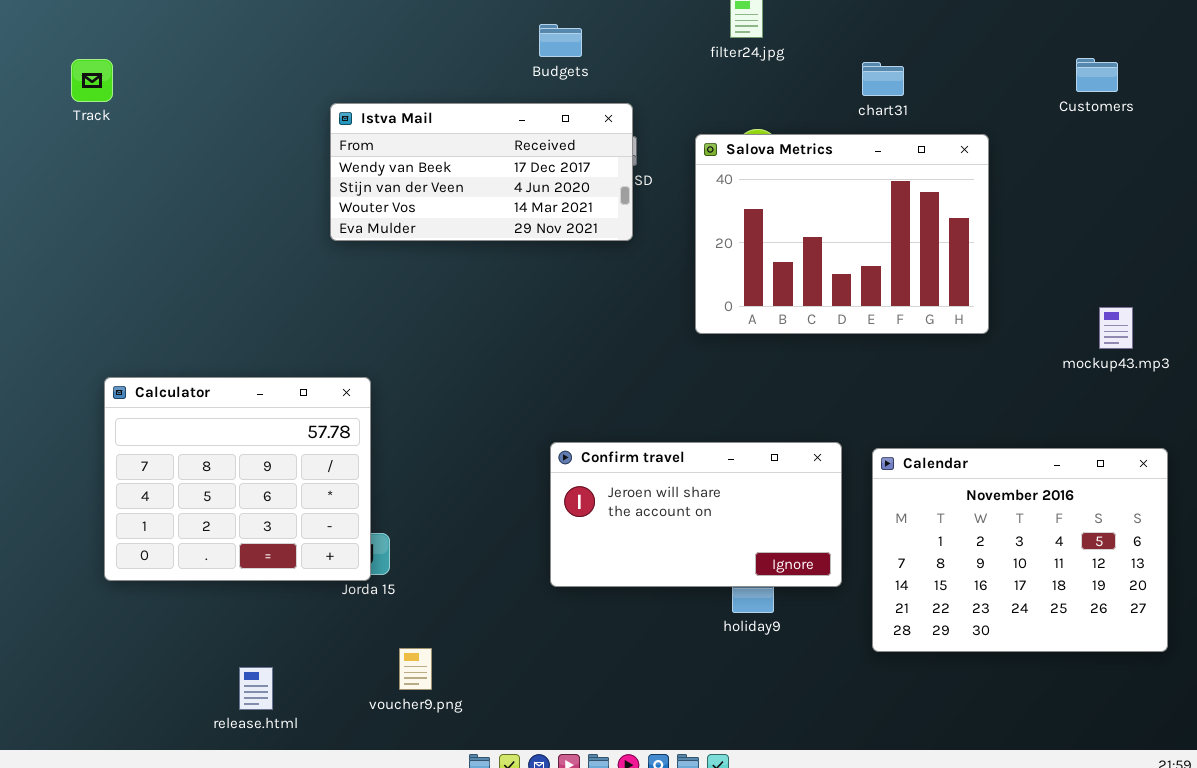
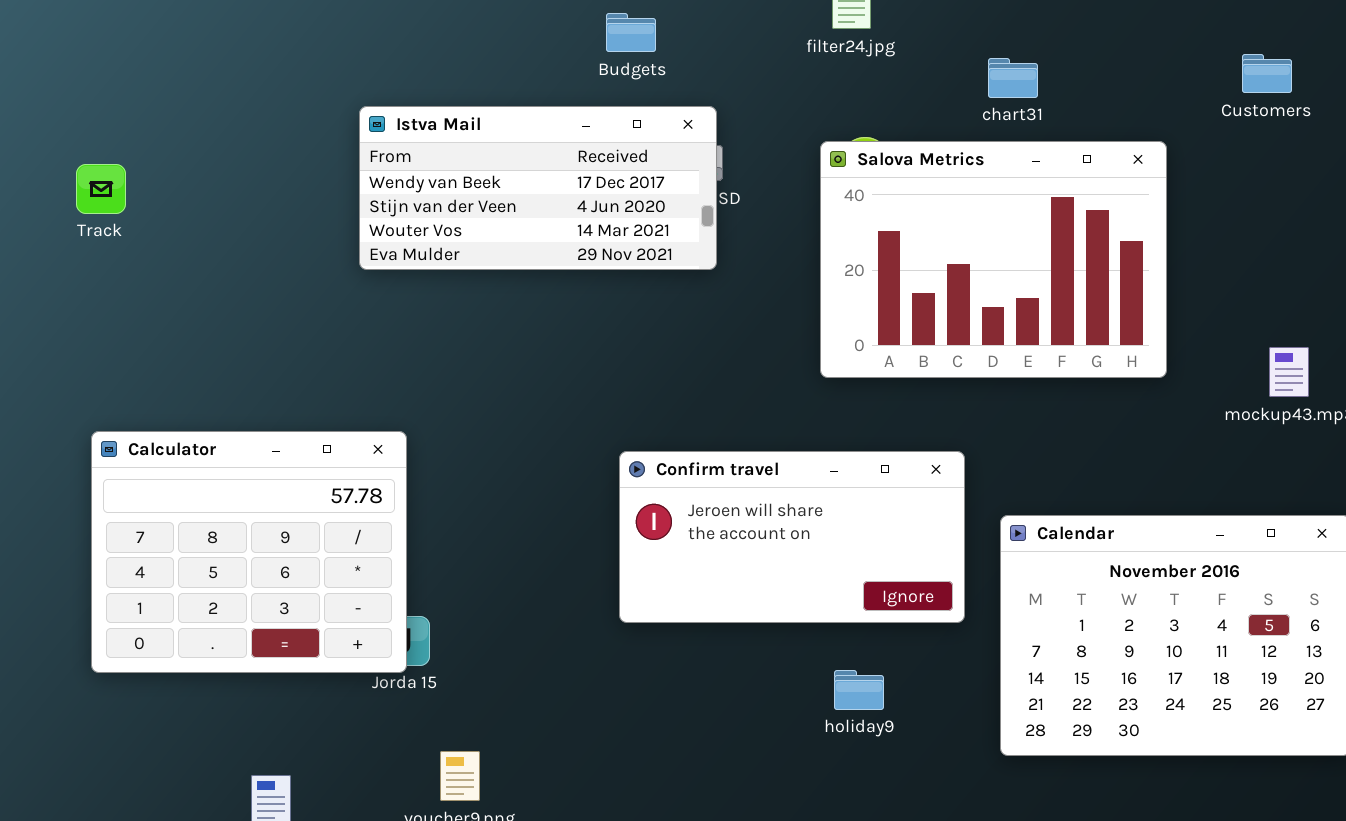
Track: [71,59,113,102] -> [76,164,126,214], moved
Salova Metrics: [695,134,989,334] -> [820,141,1167,378], moved
Confirm travel: [550,442,842,587] -> [619,451,965,623], moved

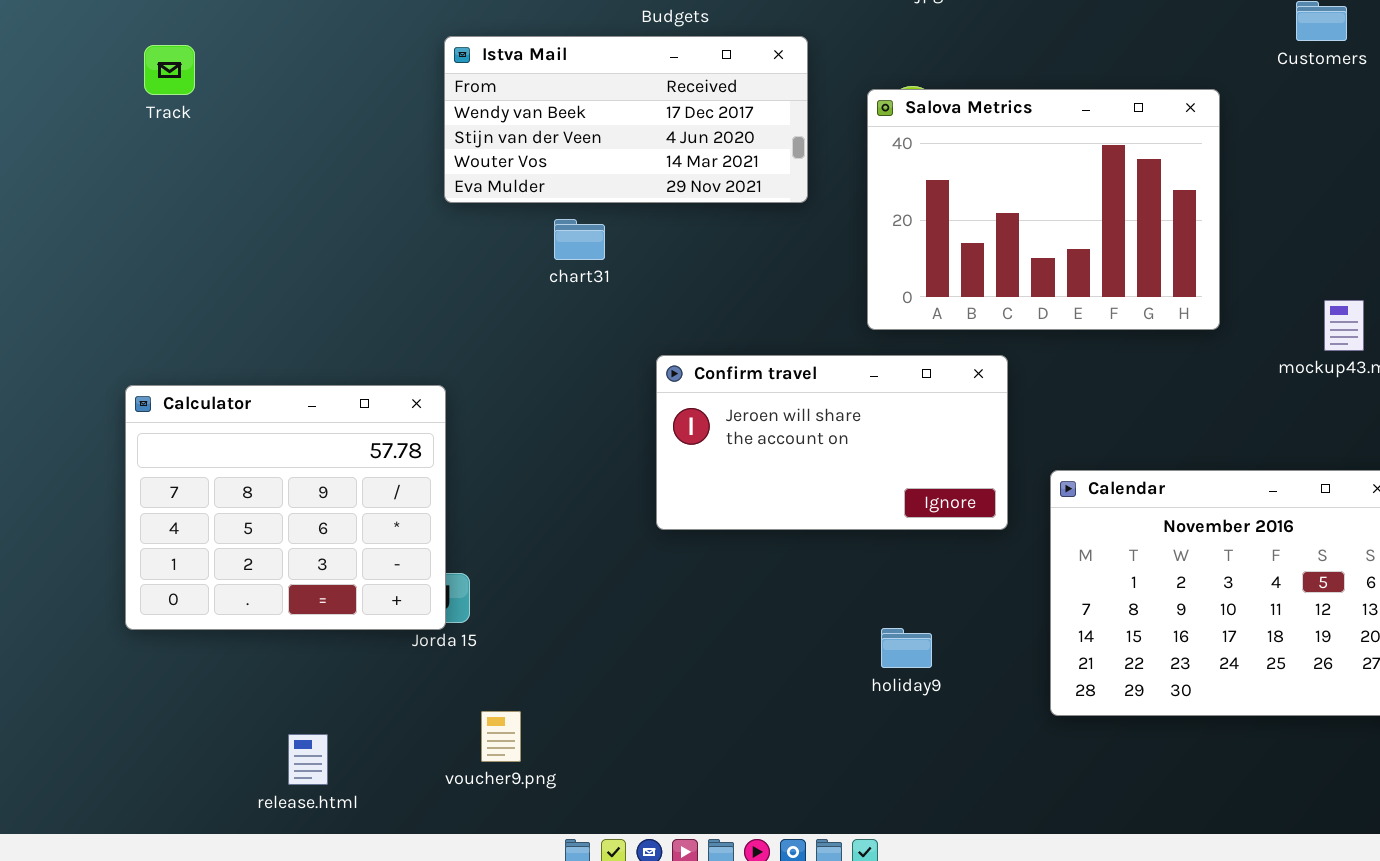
chart31: [988,58,1038,98] -> [554,219,605,260], moved
Istva Mail: [359,106,717,270] -> [444,36,808,203], moved
Track: [76,164,126,214] -> [144,45,195,95], moved
Confirm travel: [619,451,965,623] -> [656,355,1008,530], moved

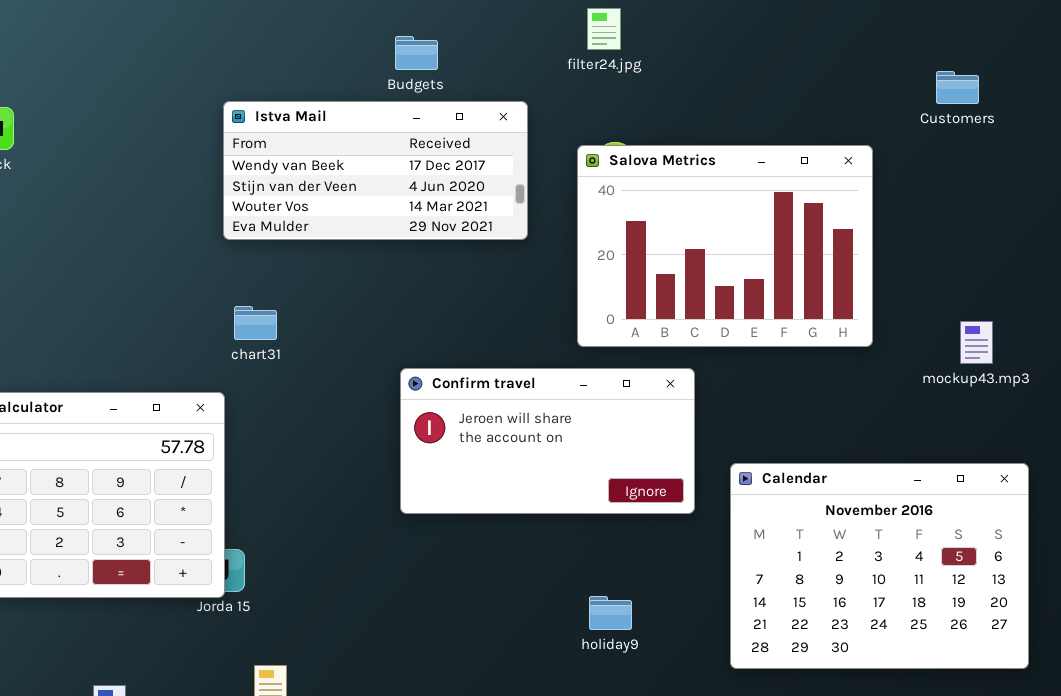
chart31: [554,219,605,260] -> [234,306,277,340], moved

